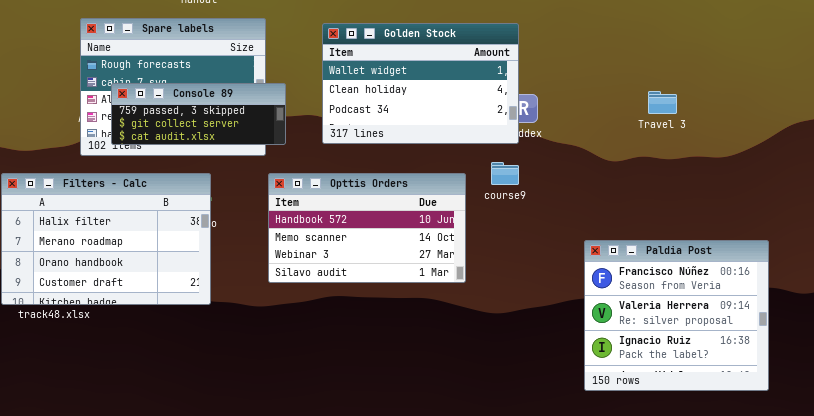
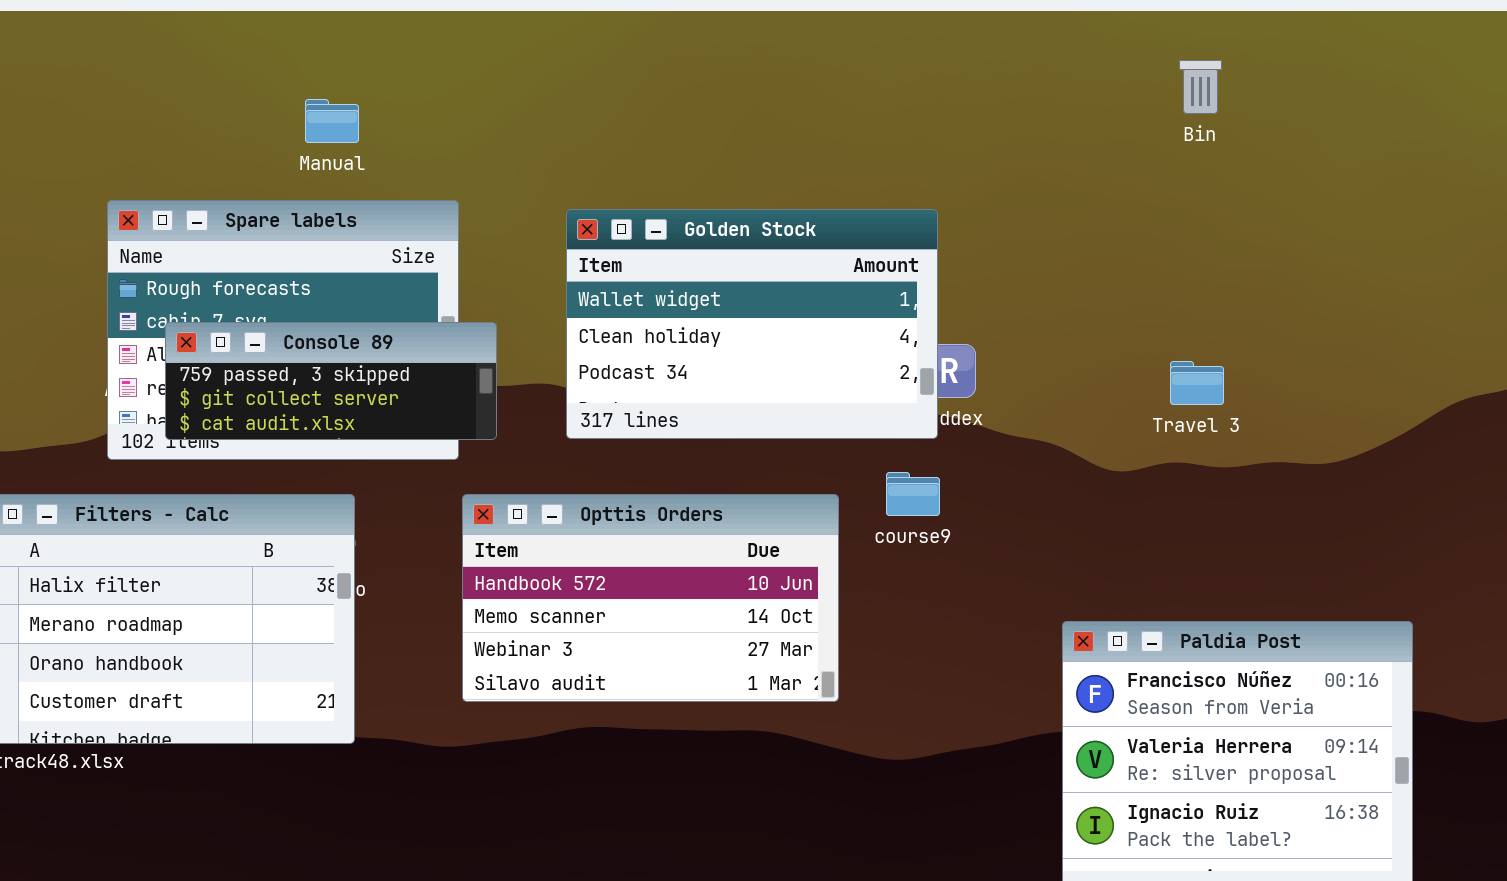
Travel 3: [648,91,677,114] -> [1170,361,1224,405], moved

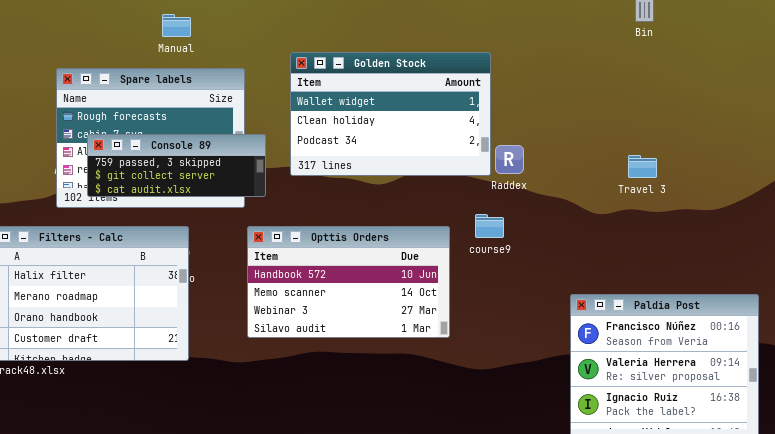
Golden Stock: [566,209,938,439] -> [290,52,491,176], moved

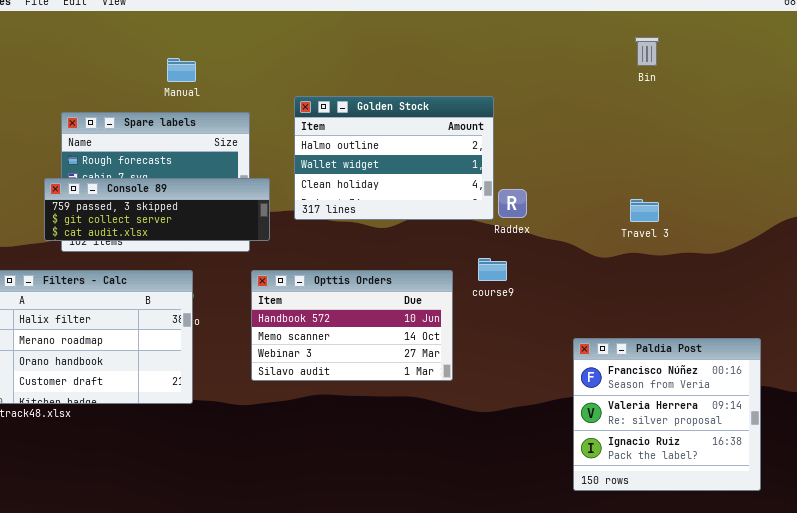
Golden Stock: [290,52,491,176] -> [294,96,494,220], scrolled up 1 row
Console 89: [87,134,266,197] -> [44,178,270,241], resized

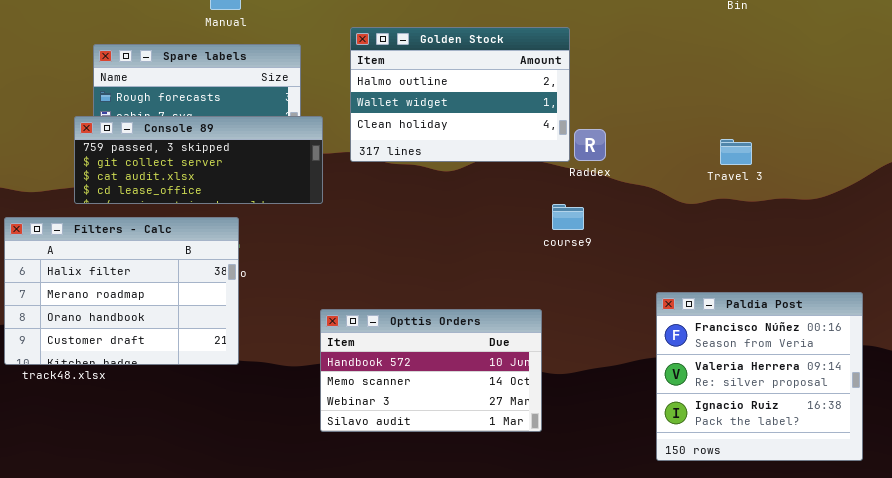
Console 89: [44,178,270,241] -> [74,116,323,204], resized
Opttis Orders: [251,270,453,381] -> [320,309,542,432], moved

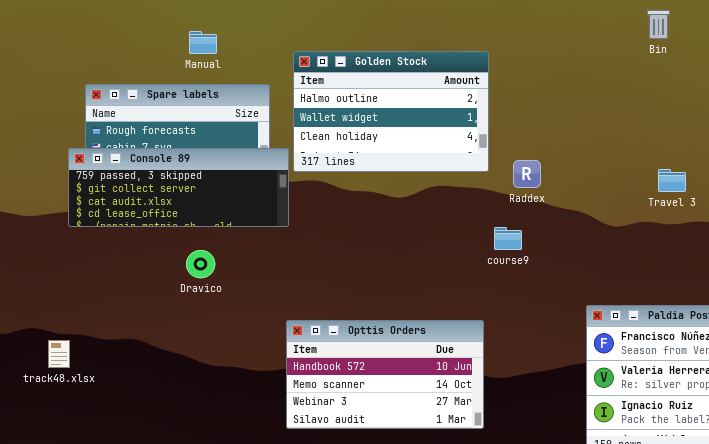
Golden Stock: [350,27,570,162] -> [293,51,489,172], moved
Travel 3: [720,139,752,165] -> [658,169,686,192], moved
Filters - Calc: [4,217,239,365] -> none, closed

